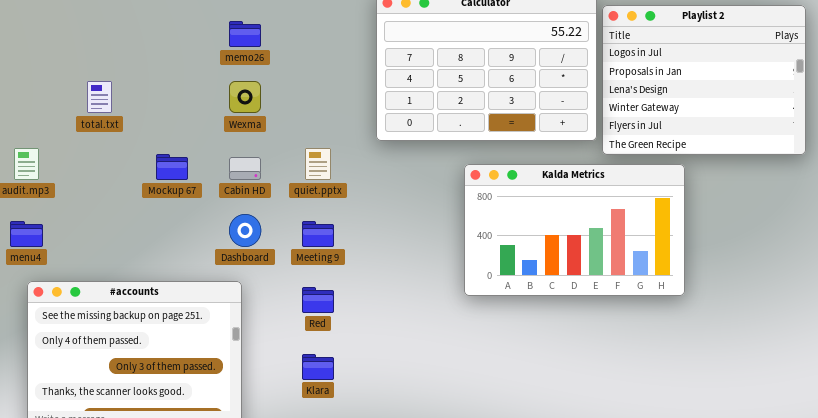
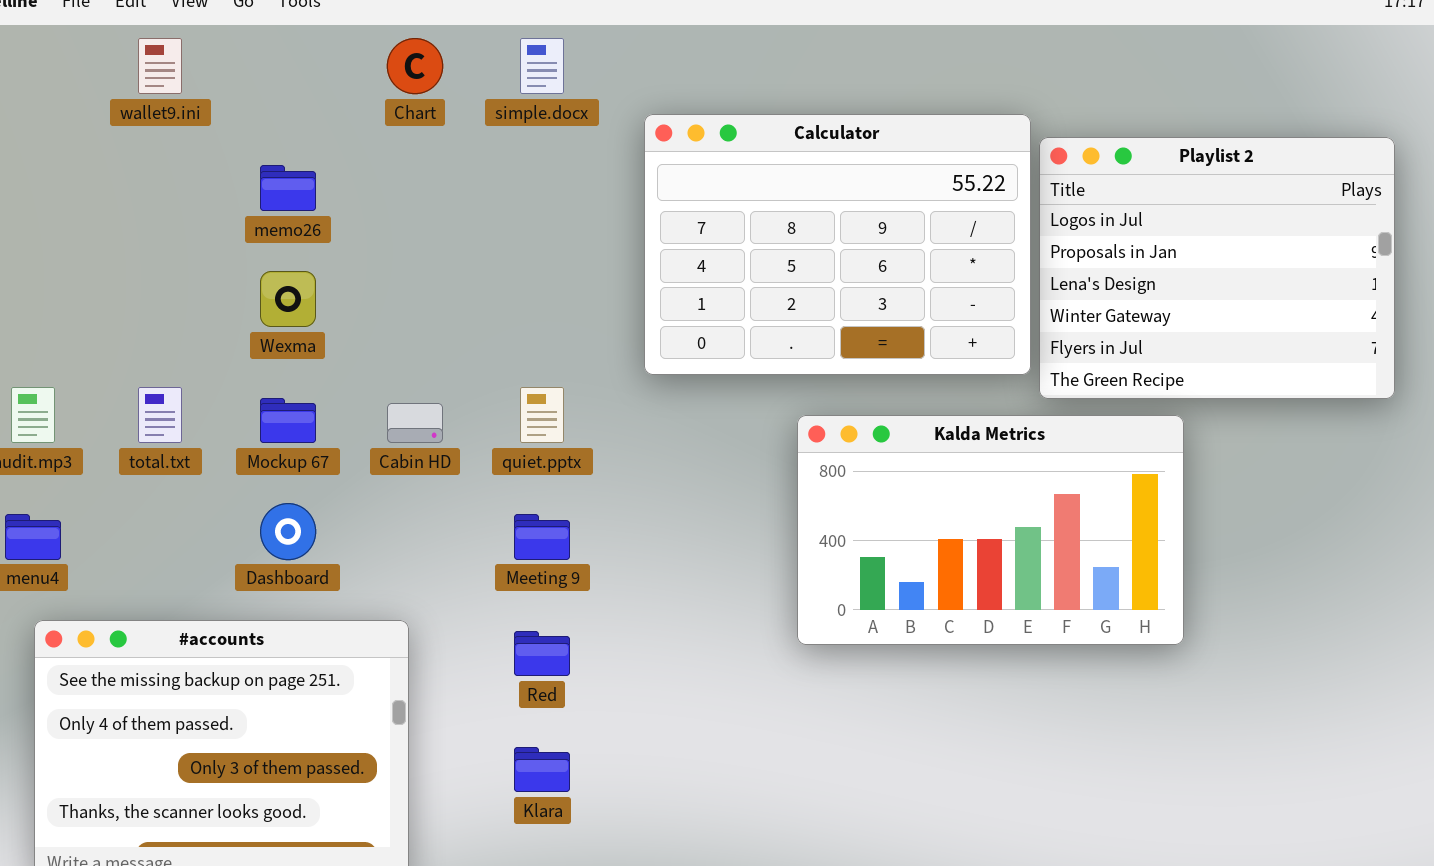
memo26: [229,21,261,47] -> [260,165,316,211], moved
total.txt: [87,81,112,113] -> [138,387,182,443], moved
Wexma: [229,81,261,113] -> [260,271,316,327], moved
Dashboard: [229,214,261,247] -> [260,503,316,560], moved

